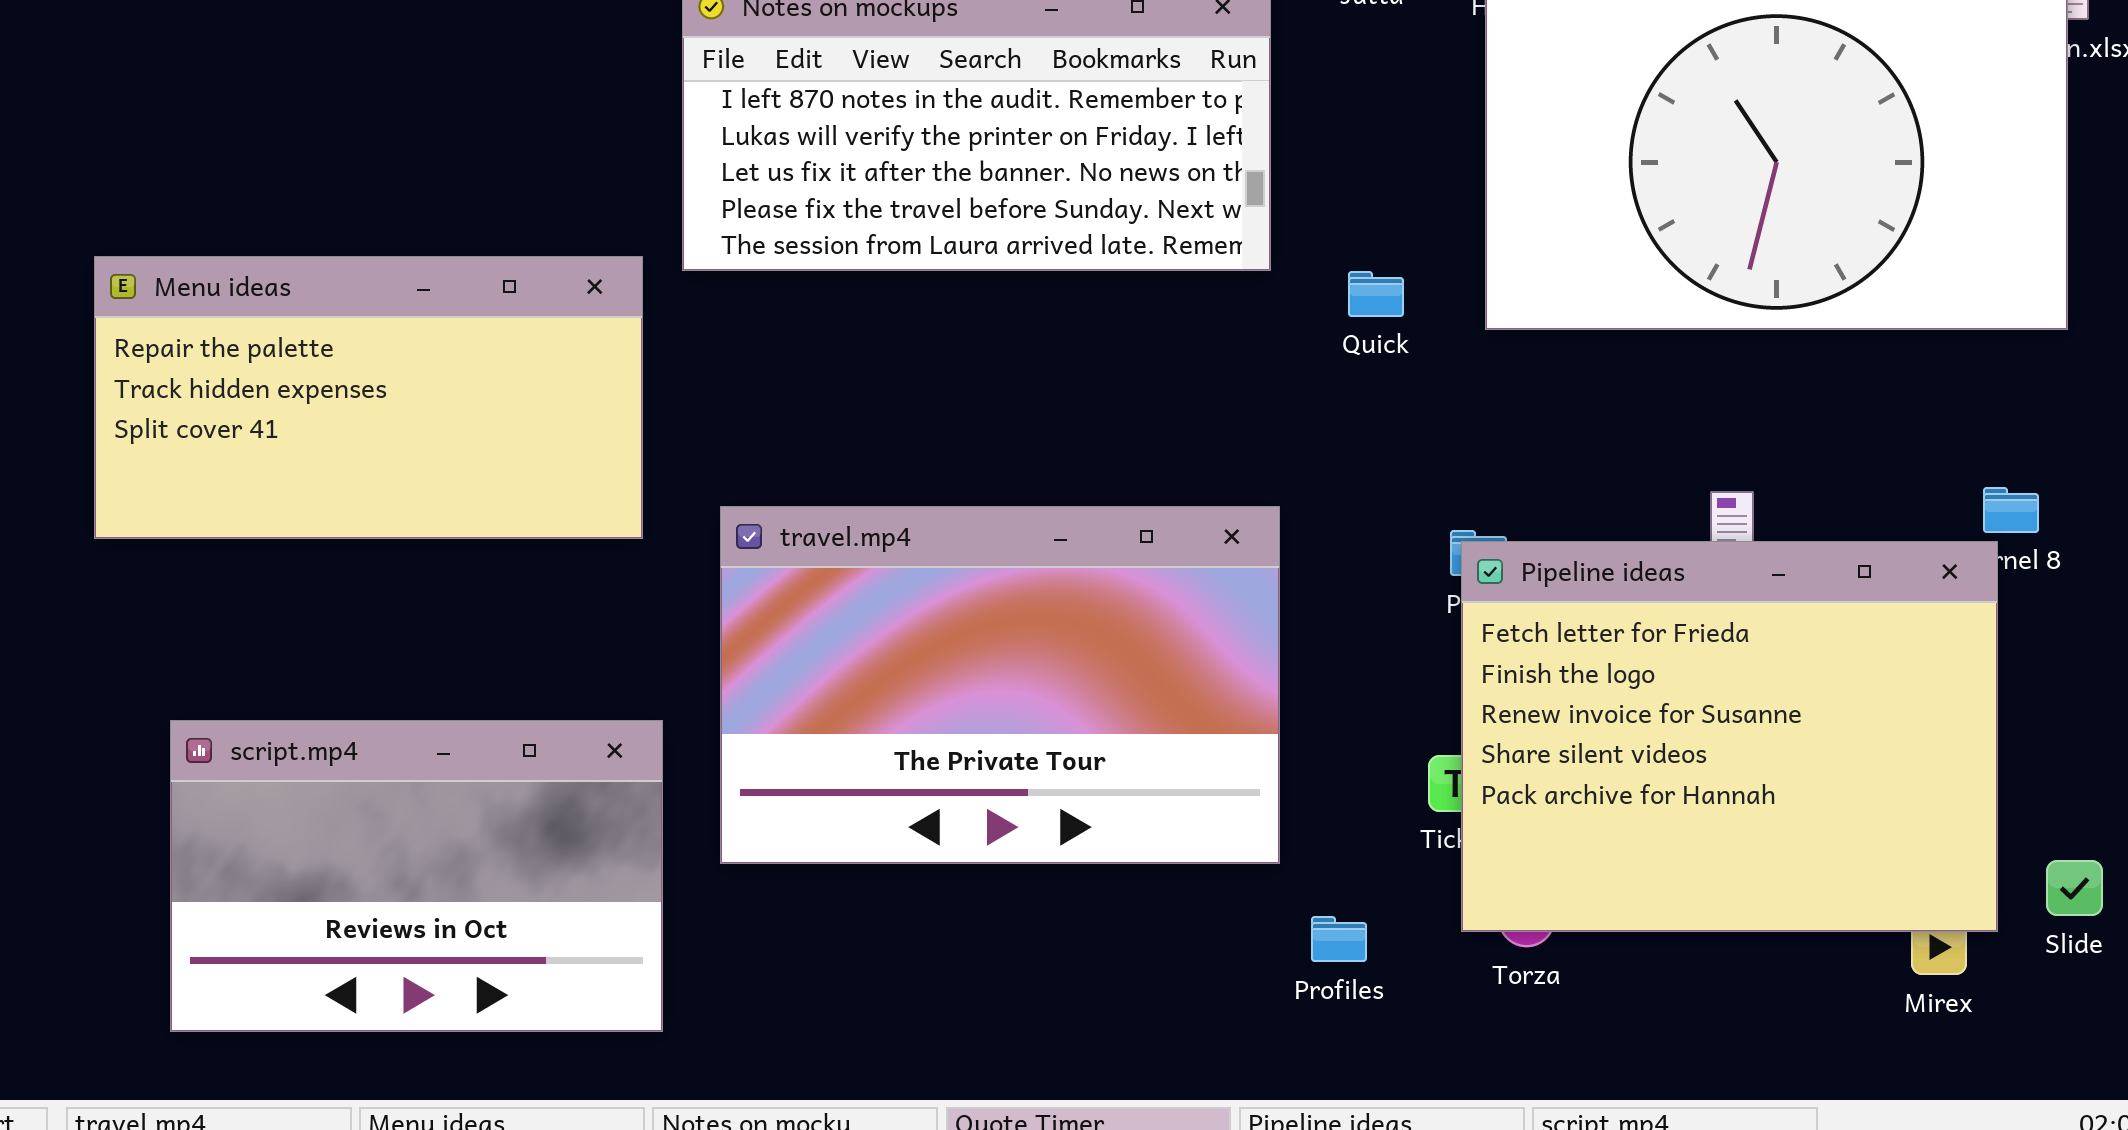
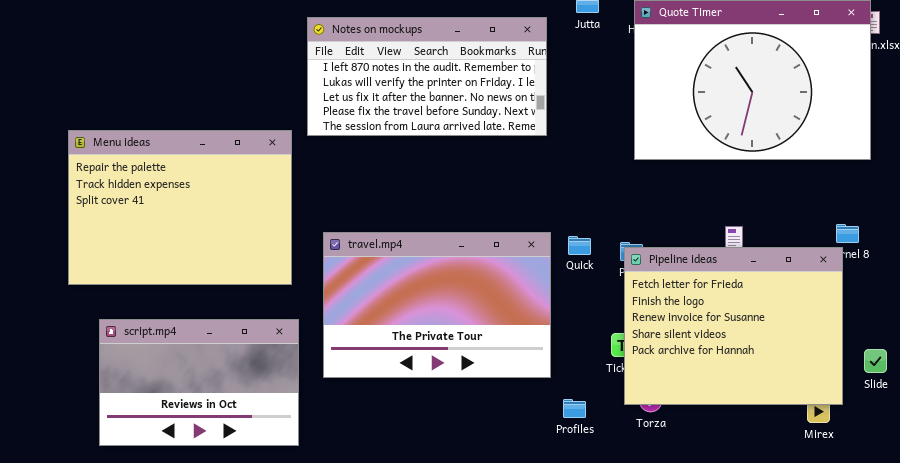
Menu ideas: [94,256,643,539] -> [68,130,292,285], resized
Quick: [1348,271,1404,317] -> [568,236,591,255], moved
Slide: [2046,860,2103,916] -> [864,349,887,373], moved

